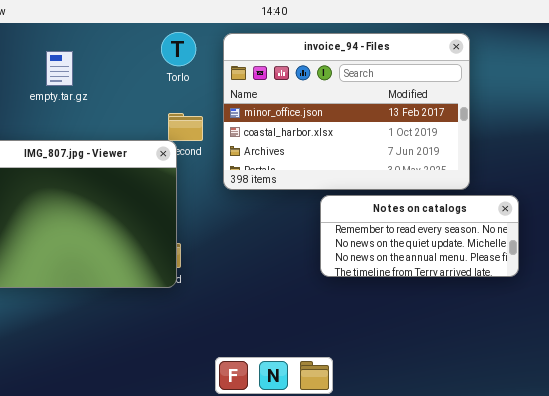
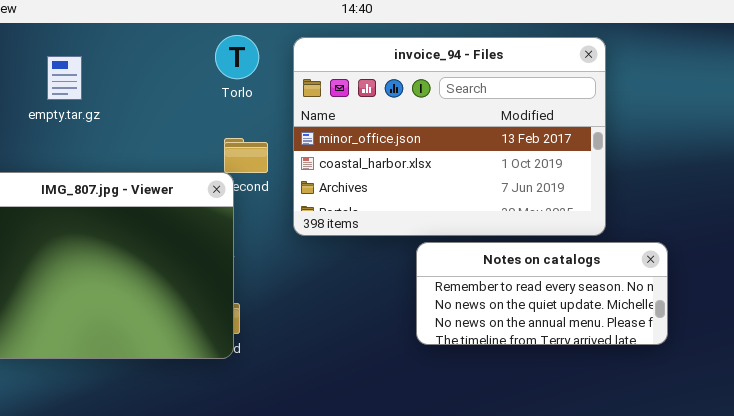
empty.tar.gz: [46,51,73,86] -> [47,56,82,100], moved

